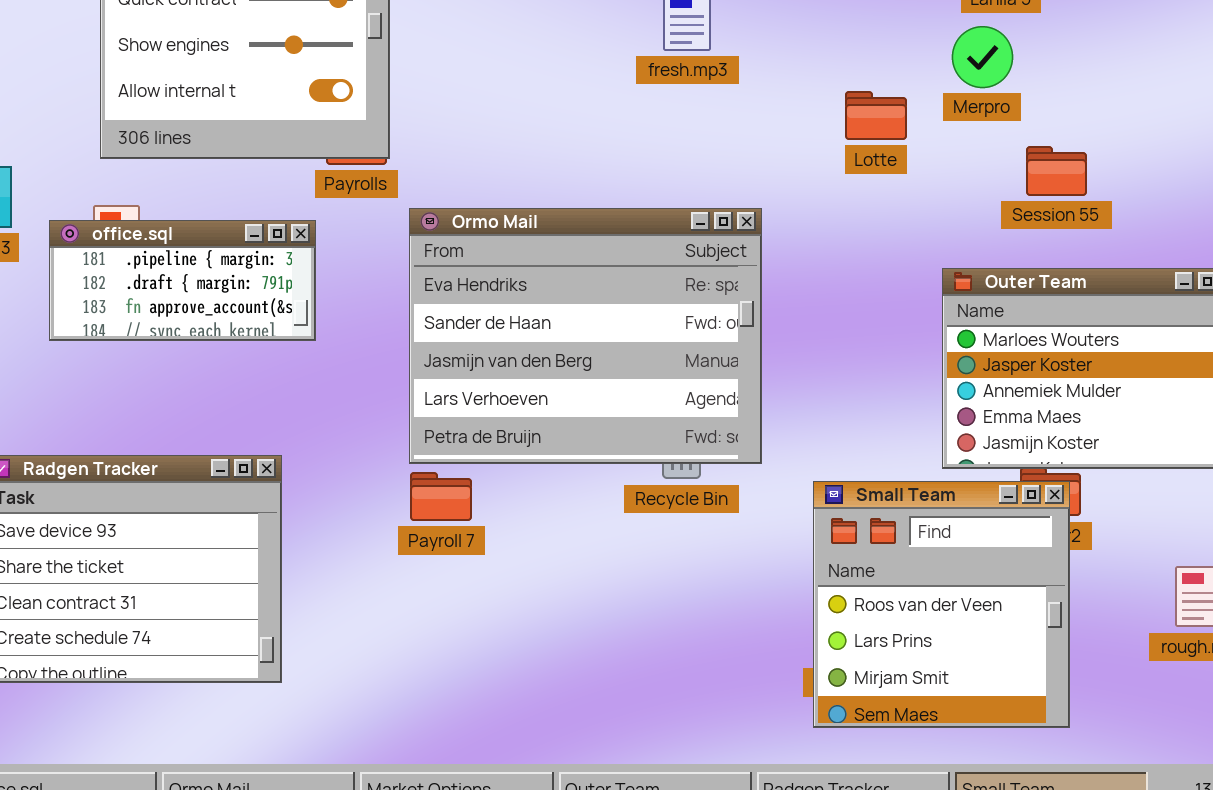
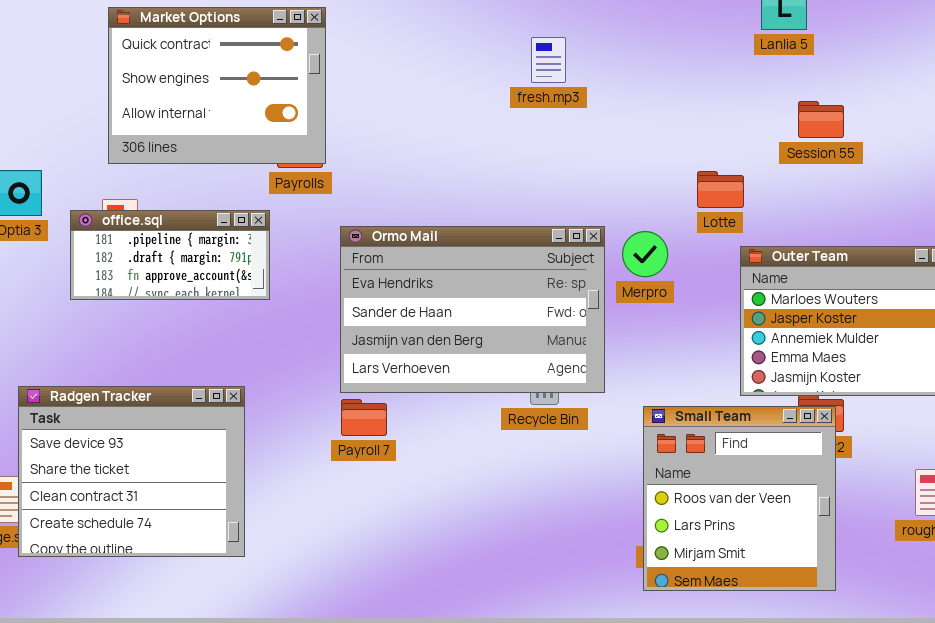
Merpro: [952,26,1013,88] -> [622,231,668,277], moved
Lotte: [845,91,907,140] -> [697,171,744,208], moved
Session 55: [1026,146,1087,196] -> [798,101,844,138], moved
Ormo Mail: [409,208,762,464] -> [340,226,605,393], resized

